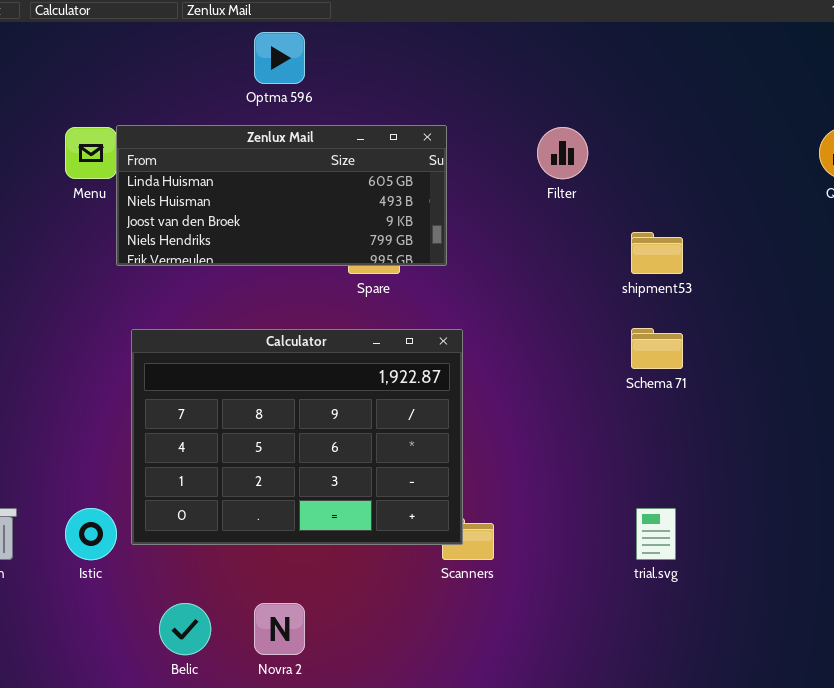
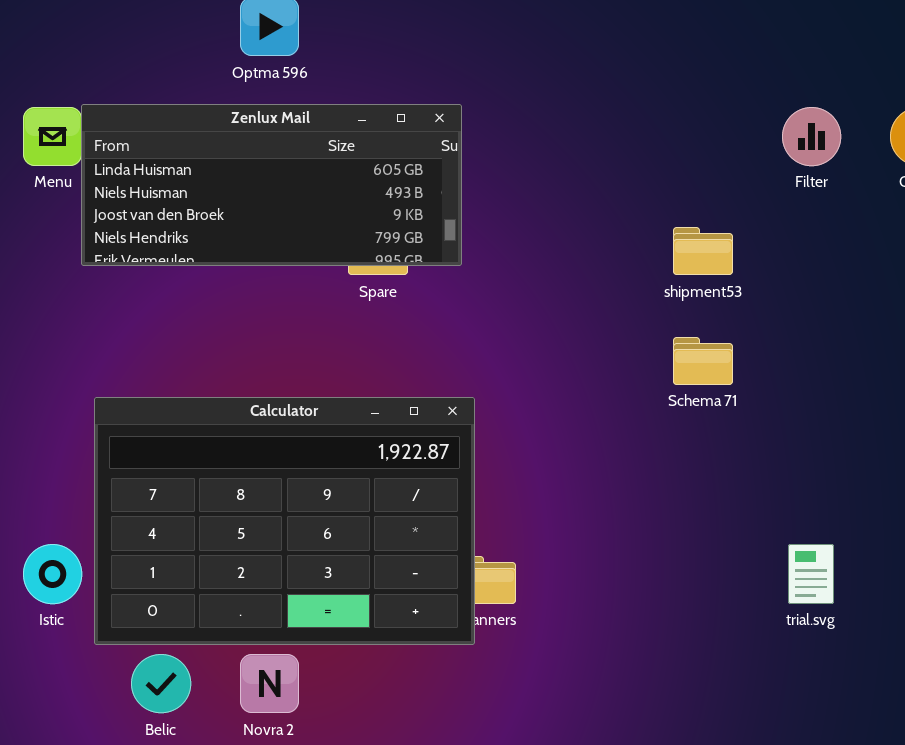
Filter: [537,127,588,179] -> [782,107,841,166], moved
Calculator: [131,329,463,545] -> [94,397,475,645], moved
trial.svg: [636,508,676,560] -> [788,544,834,604], moved

